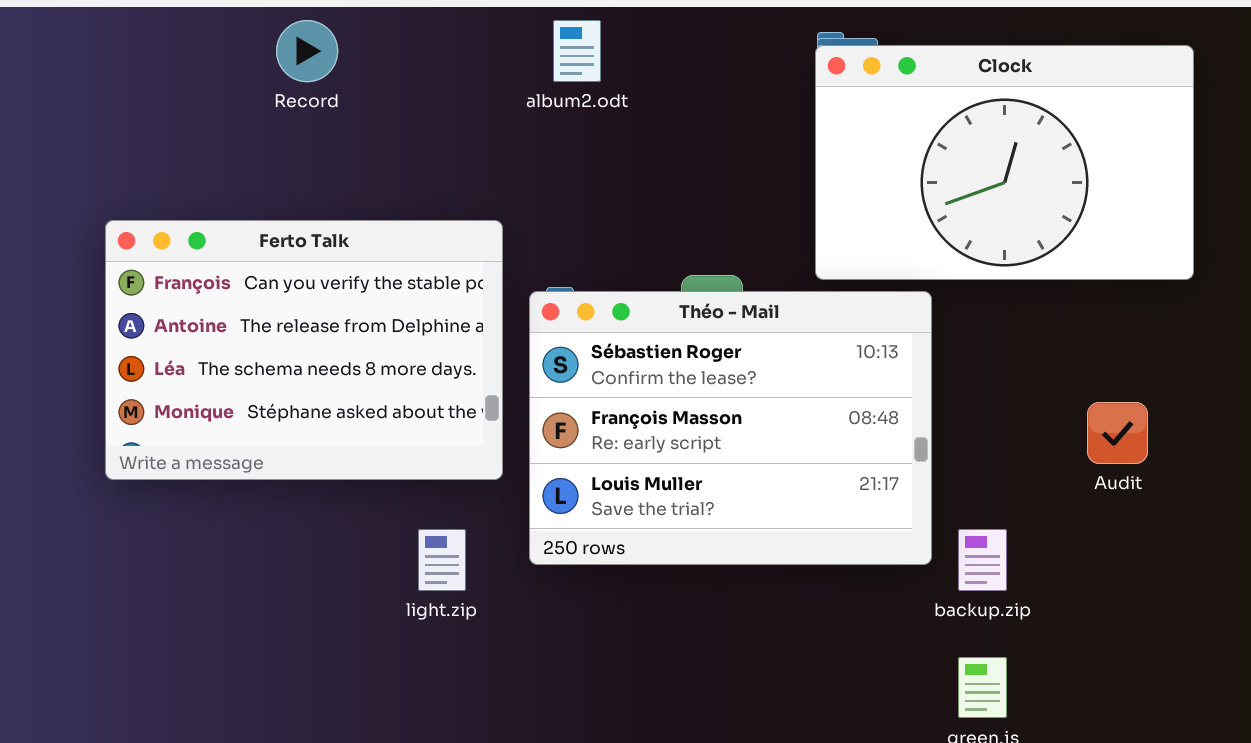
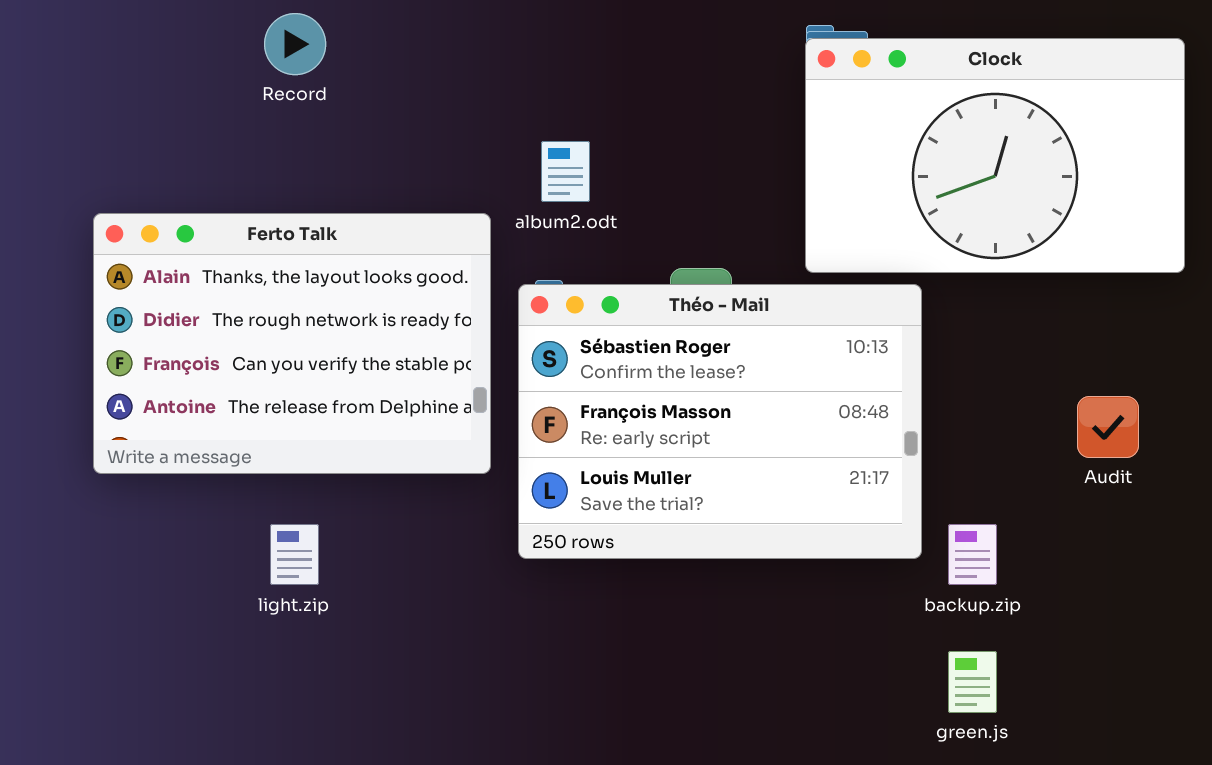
album2.odt: [553,20,601,82] -> [541,141,590,202], moved
Ferto Talk: [105,220,503,480] -> [93,213,491,474], scrolled up 2 rows
light.zip: [418,529,466,591] -> [270,524,319,585], moved

